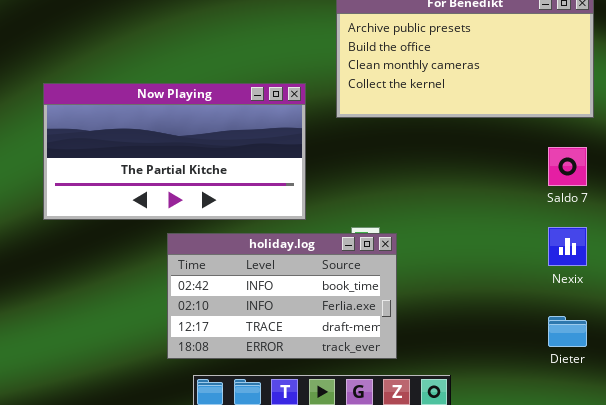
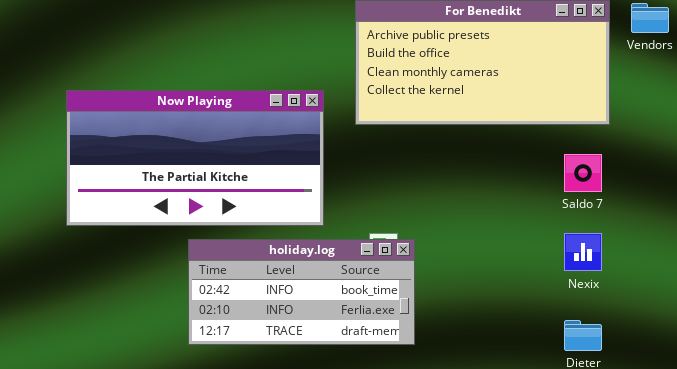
holiday.log: [167,233,397,359] -> [188,239,415,345], resized

